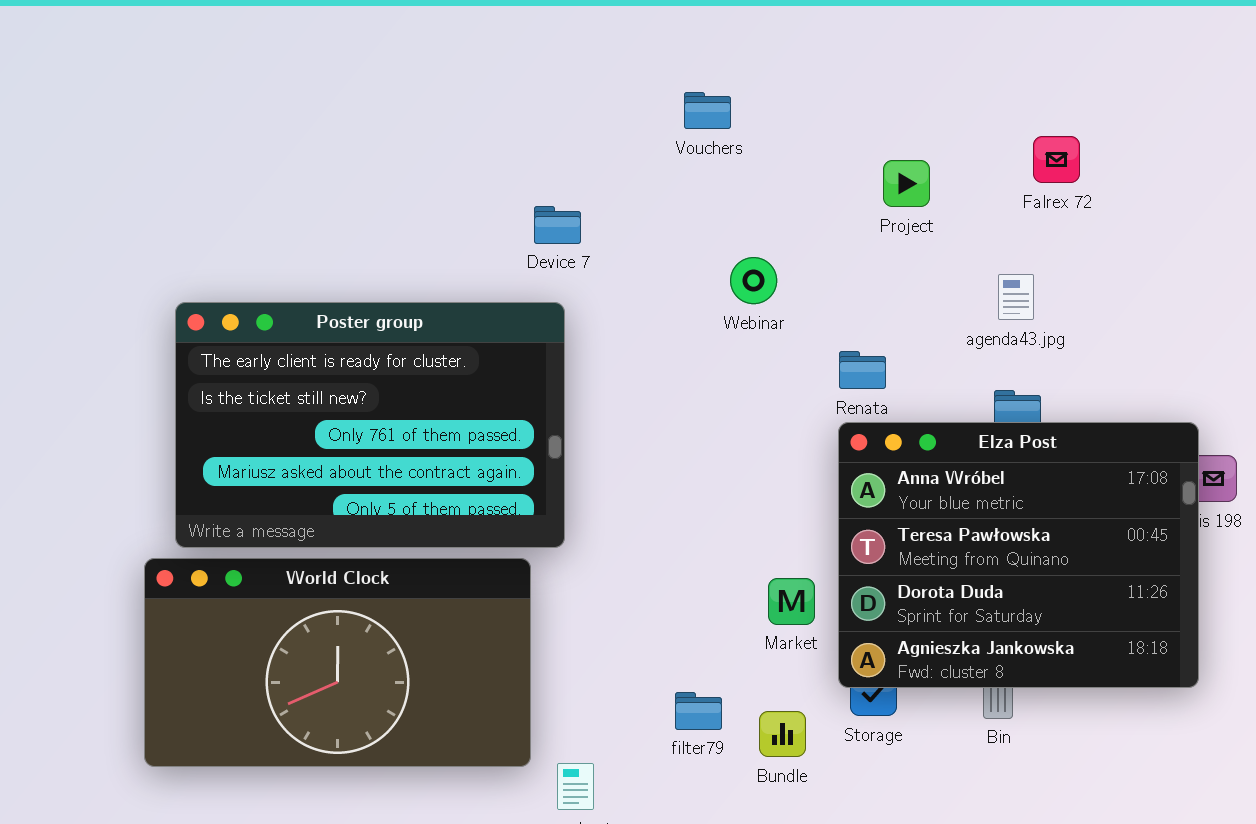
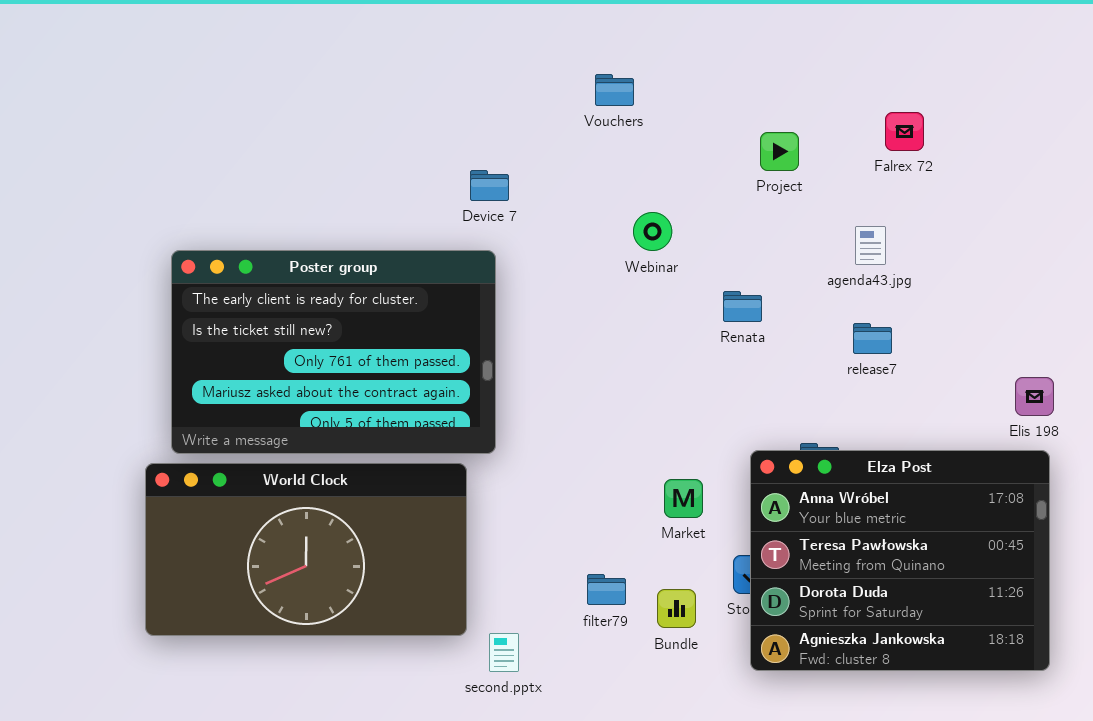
Elza Post: [838,422,1199,688] -> [750,450,1050,671], moved

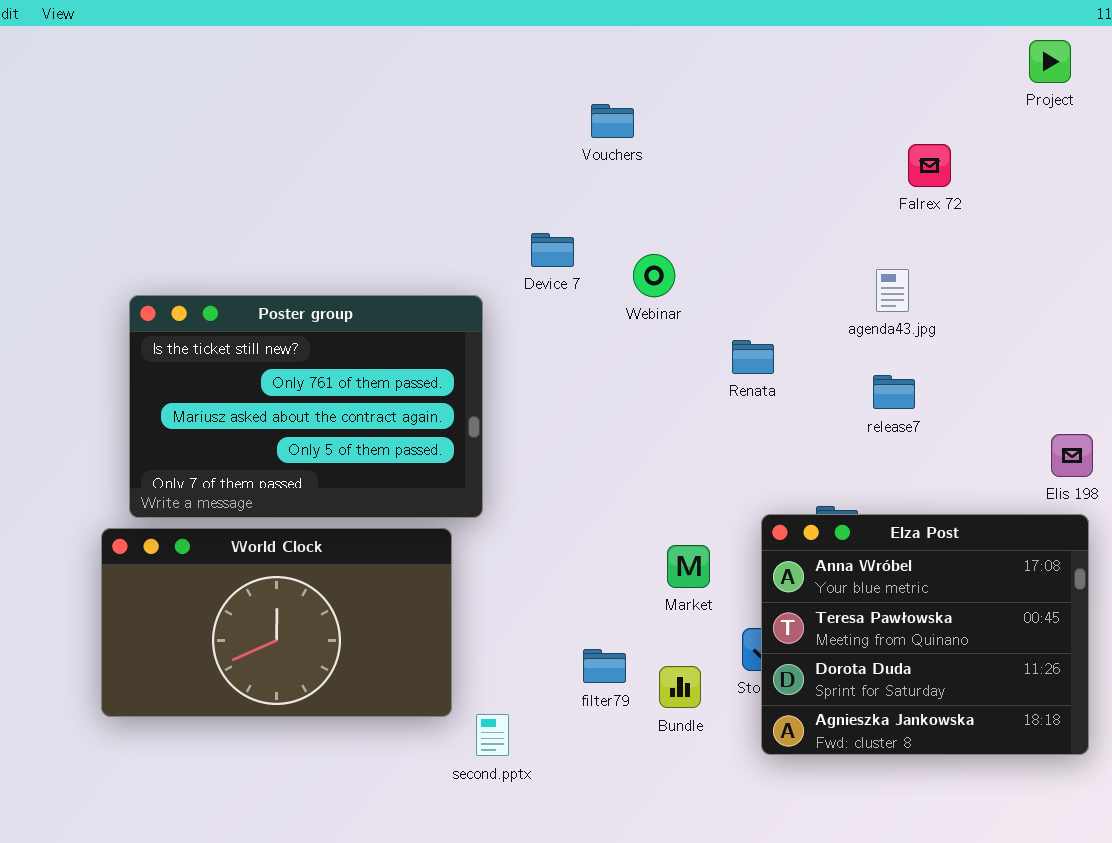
Project: [760,132,799,171] -> [1029,40,1071,83], moved
Device 7: [470,170,509,201] -> [531,233,574,267], moved
Poster group: [171,250,496,454] -> [129,295,483,518], scrolled down 1 row

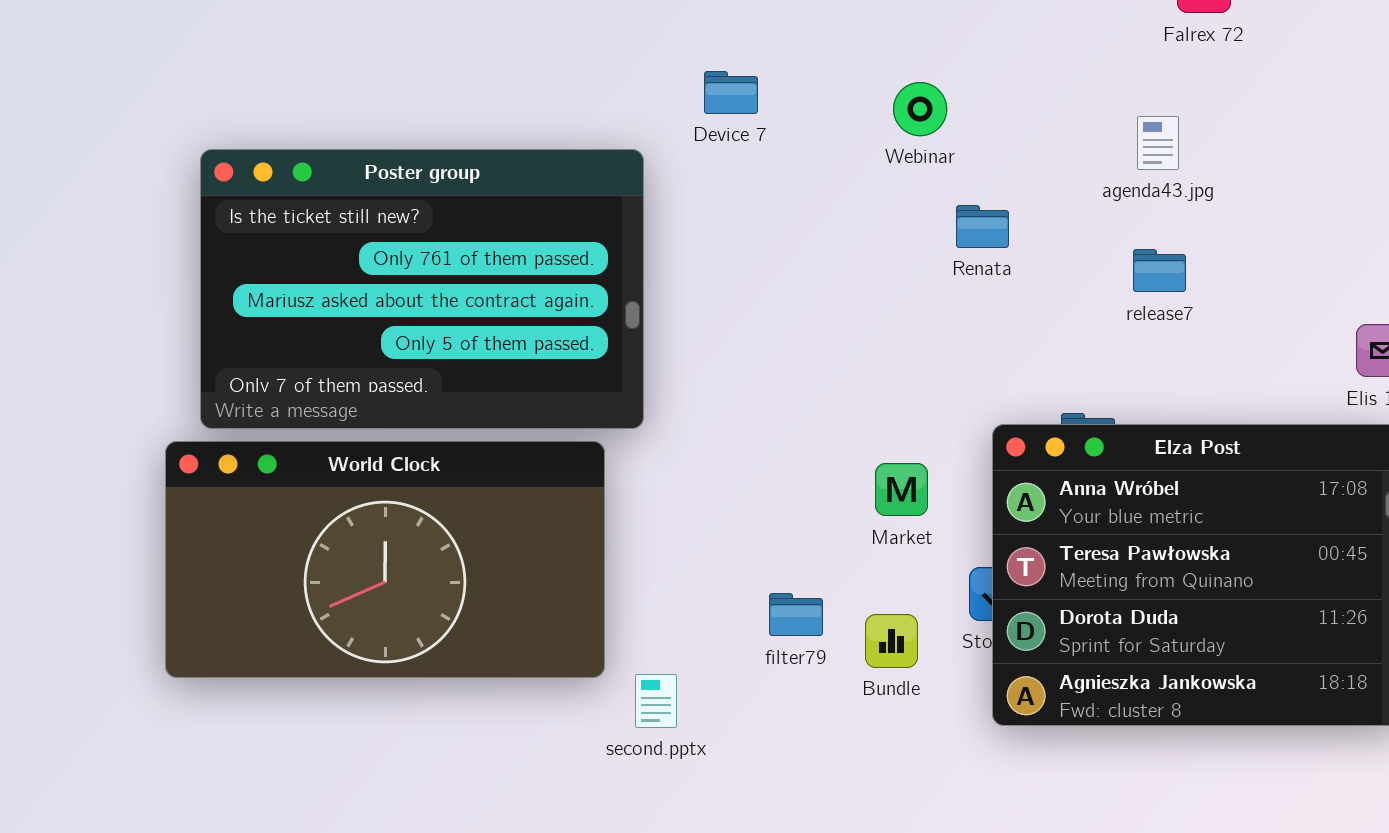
Webinar: [633,254,675,297] -> [893,82,947,136], moved

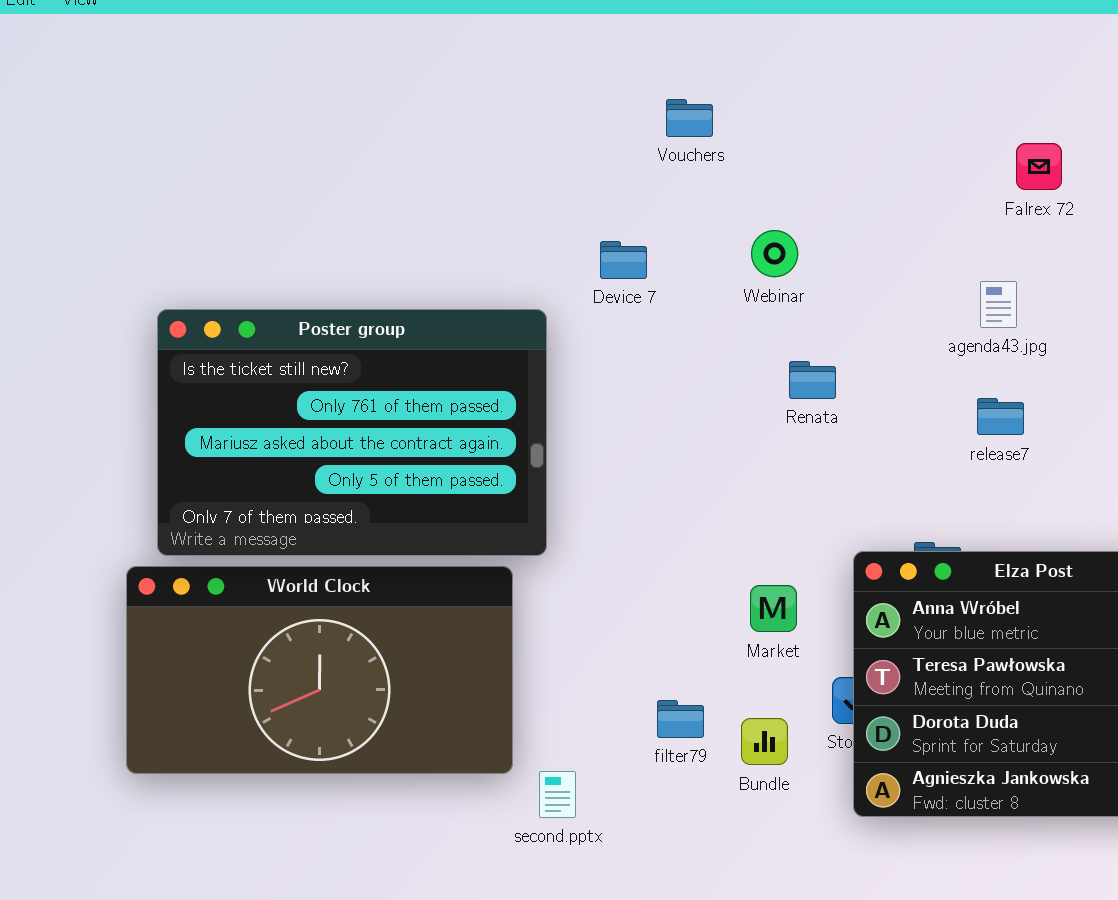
Webinar: [893,82,947,136] -> [751,230,798,277], moved
Renata: [956,205,1009,248] -> [789,361,836,399], moved

